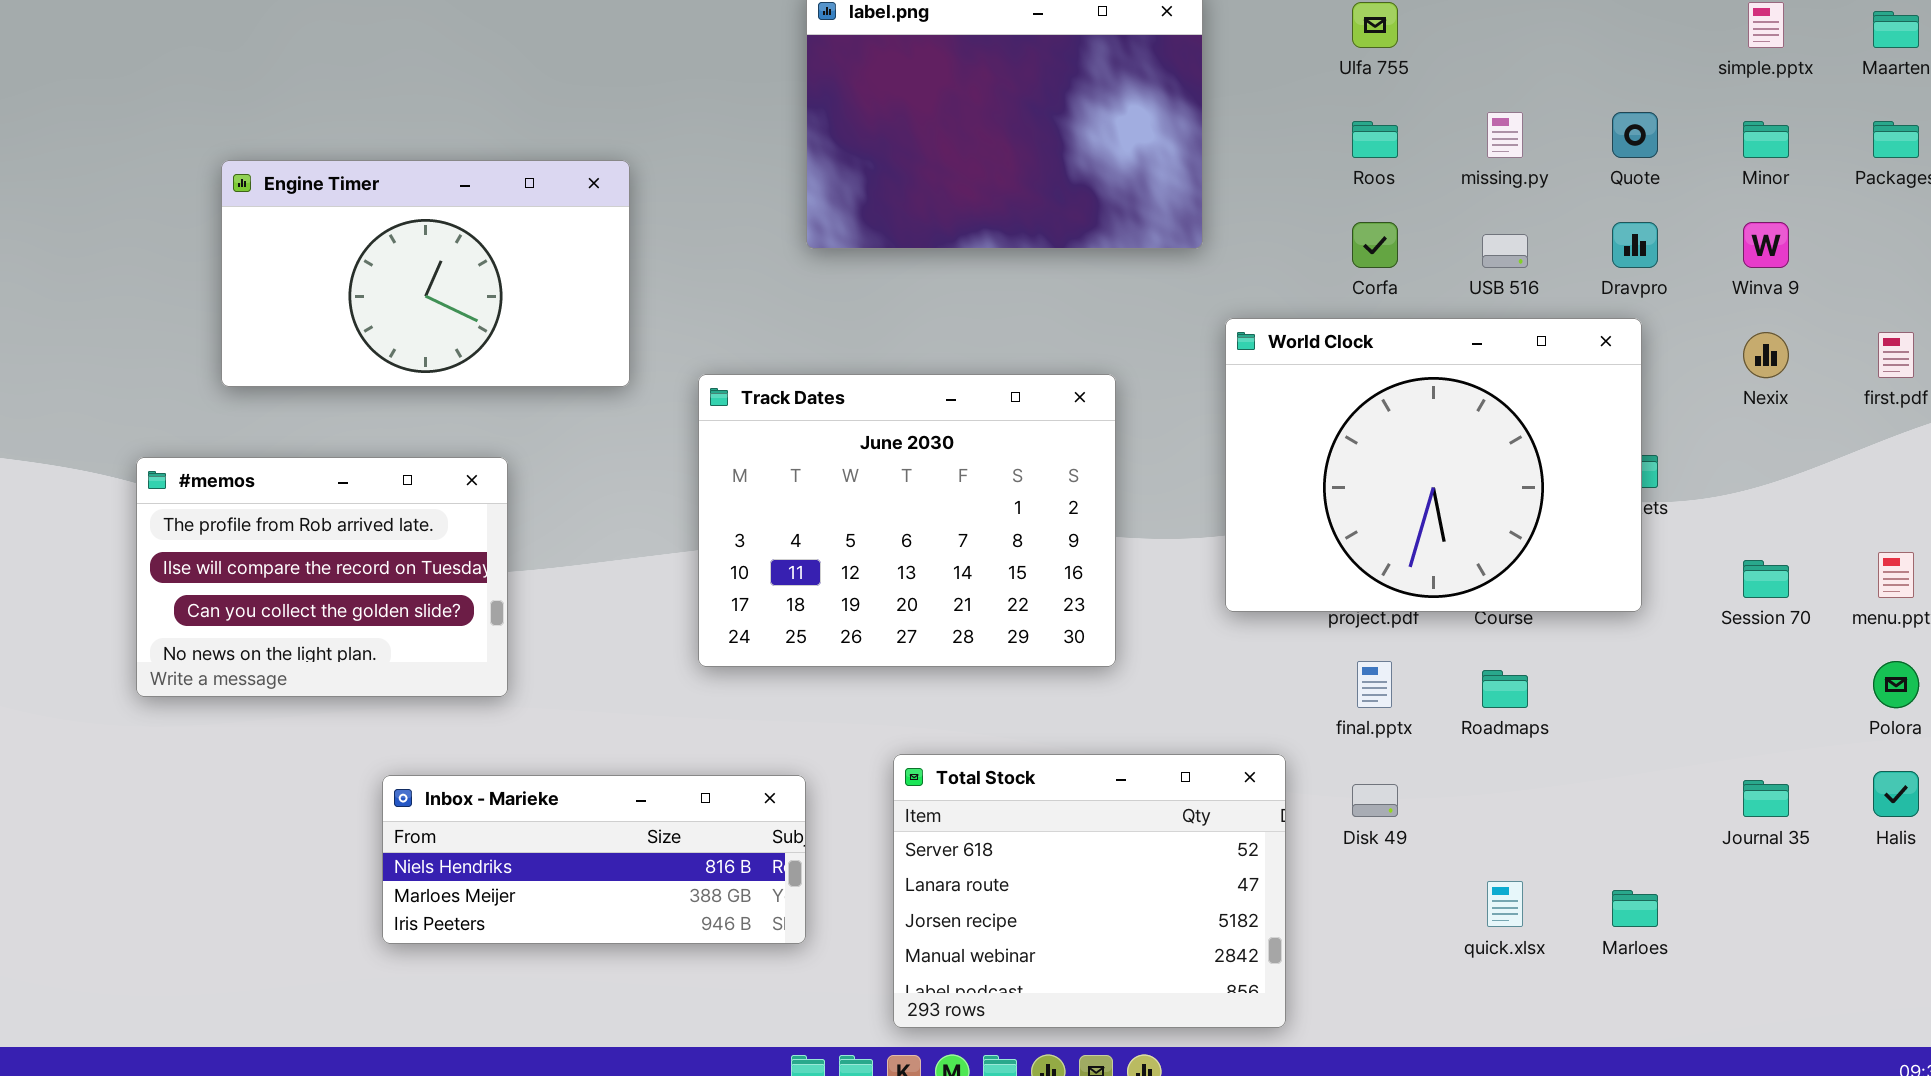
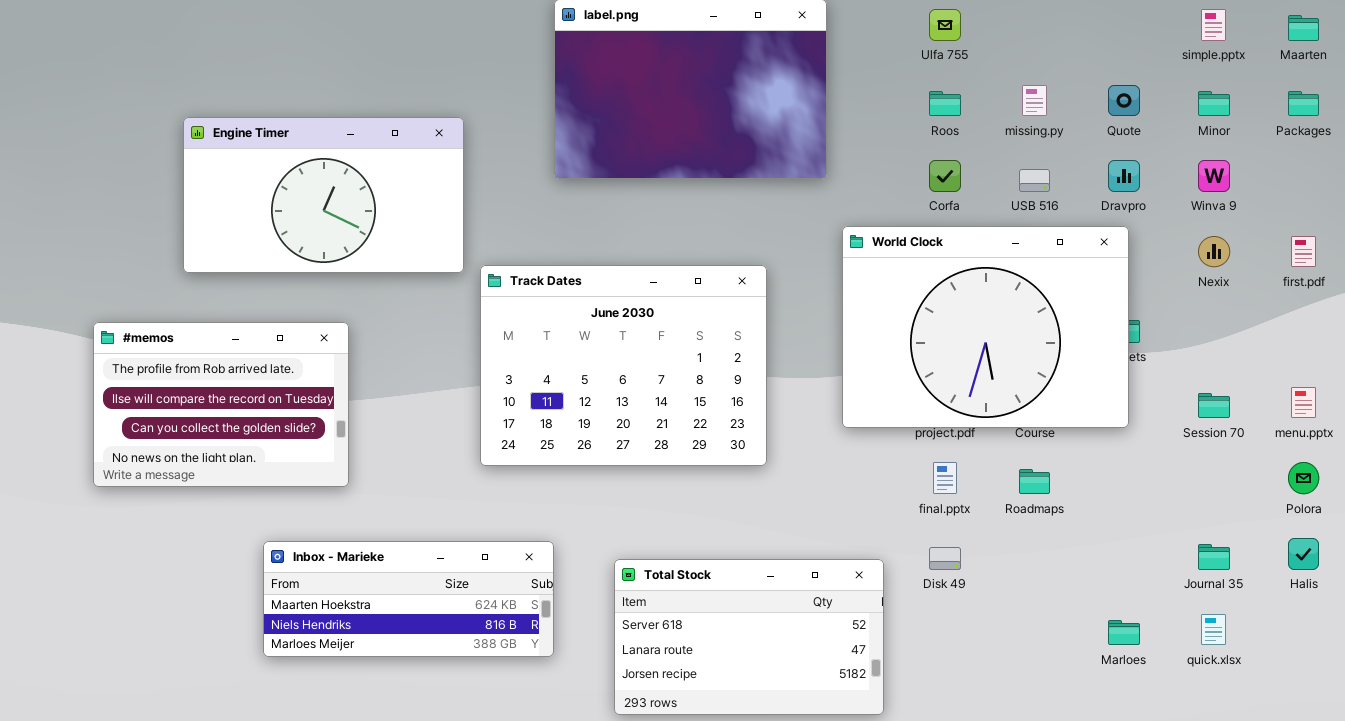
Engine Timer: [221,160,630,387] -> [183,117,464,273], moved
Total Stock: [893,754,1286,1028] -> [614,559,884,715], resized
Inbox - Marieke: [382,775,806,944] -> [263,541,554,657], scrolled up 1 row
quick.xlsx: [1487,881,1523,927] -> [1201,614,1226,645], moved

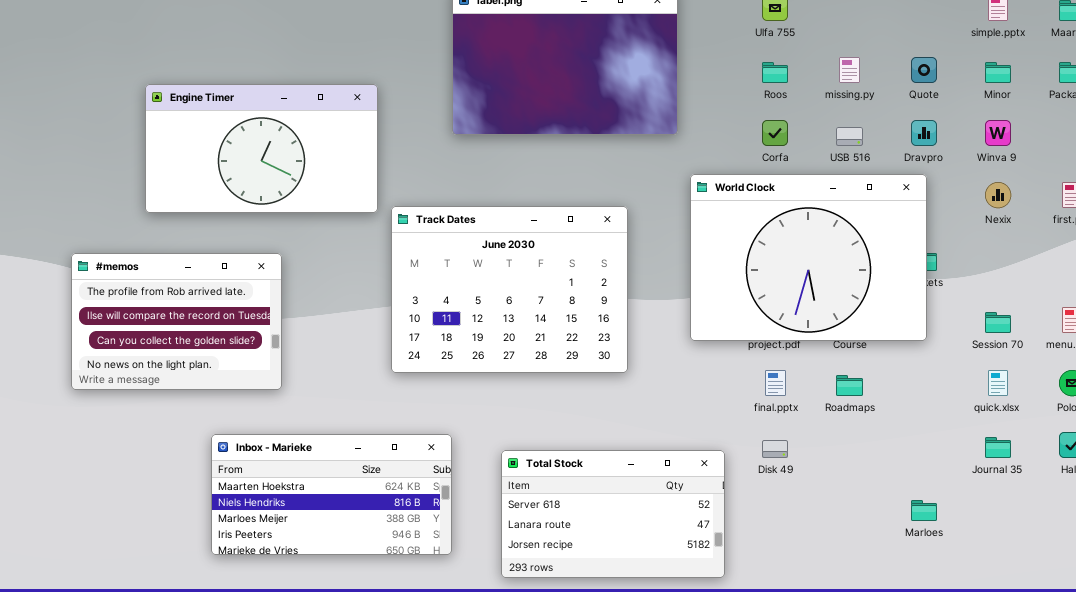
Inbox - Marieke: [263,541,554,657] -> [211,434,452,555], resized
quick.xlsx: [1201,614,1226,645] -> [988,370,1008,396], moved

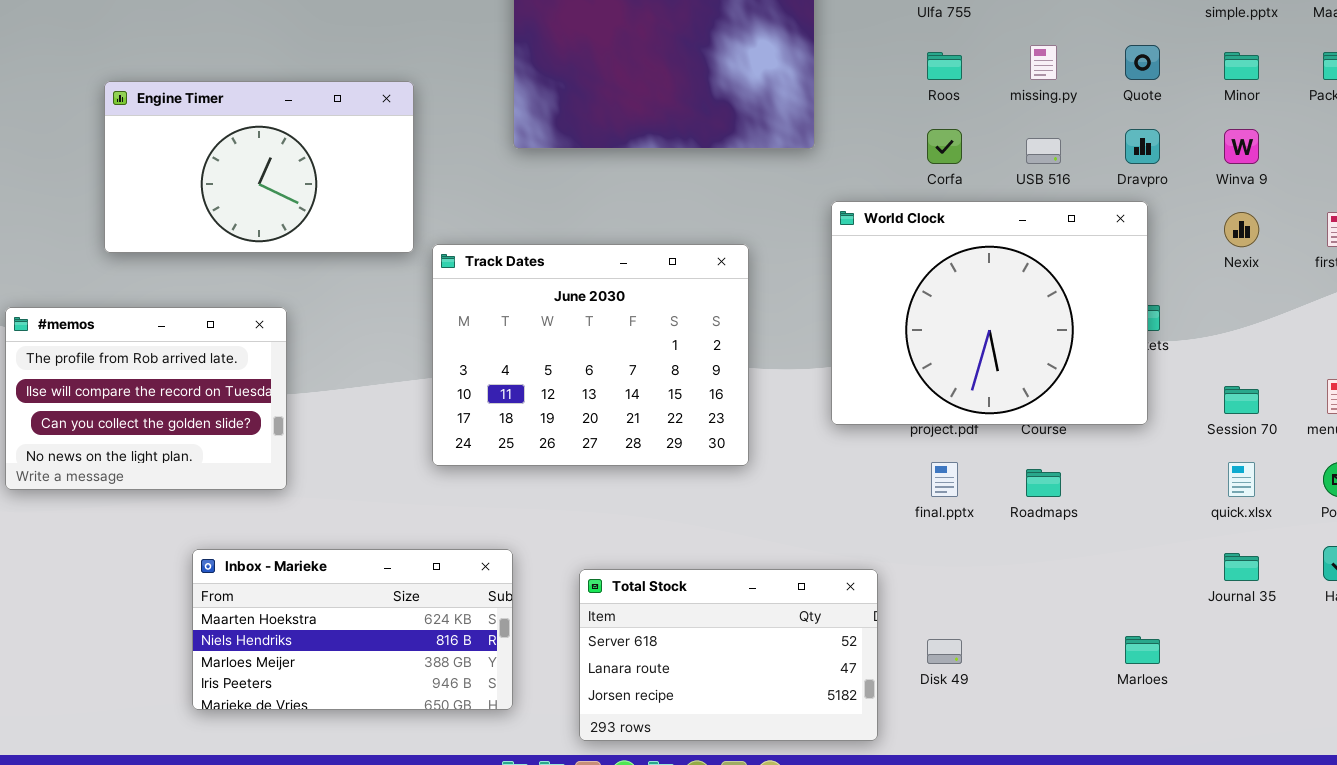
Disk 49: [762,440,788,458] -> [927,639,962,664], moved

